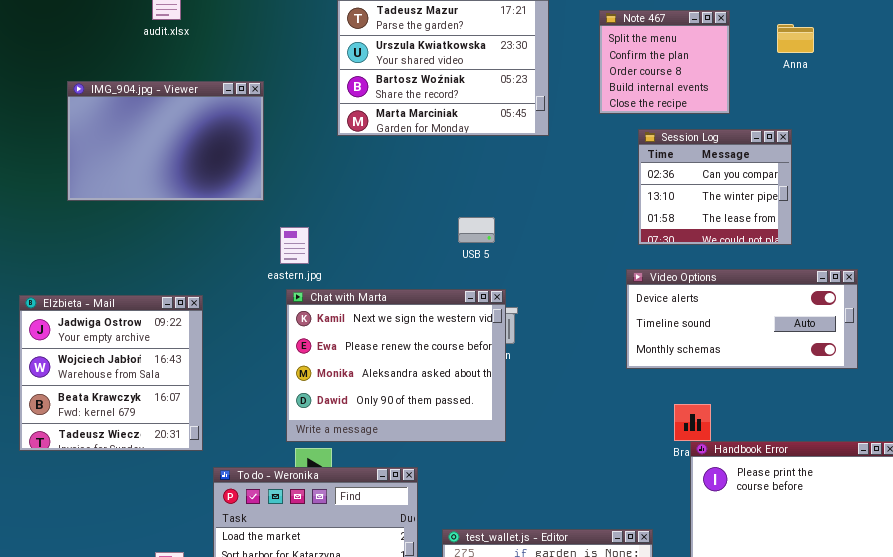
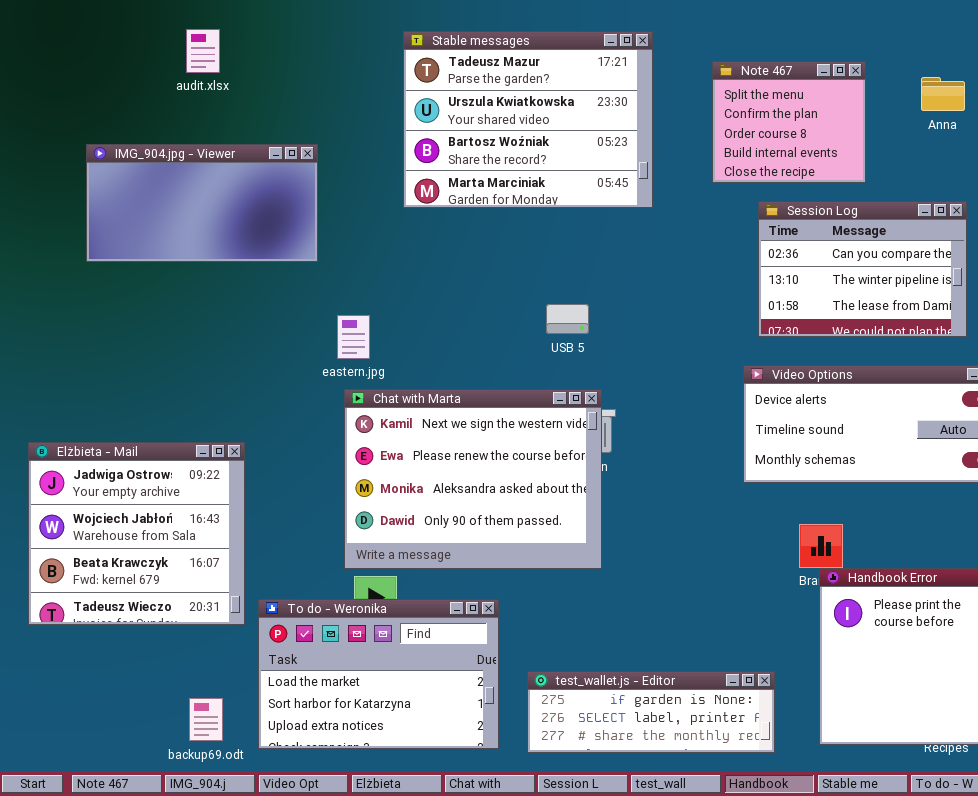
IMG_904.jpg - Viewer: [67,81,264,201] -> [86,144,318,262], resized
Session Log: [638,129,792,245] -> [758,201,967,337], resized
Elżbieta - Mail: [19,295,203,451] -> [28,442,245,625], moved

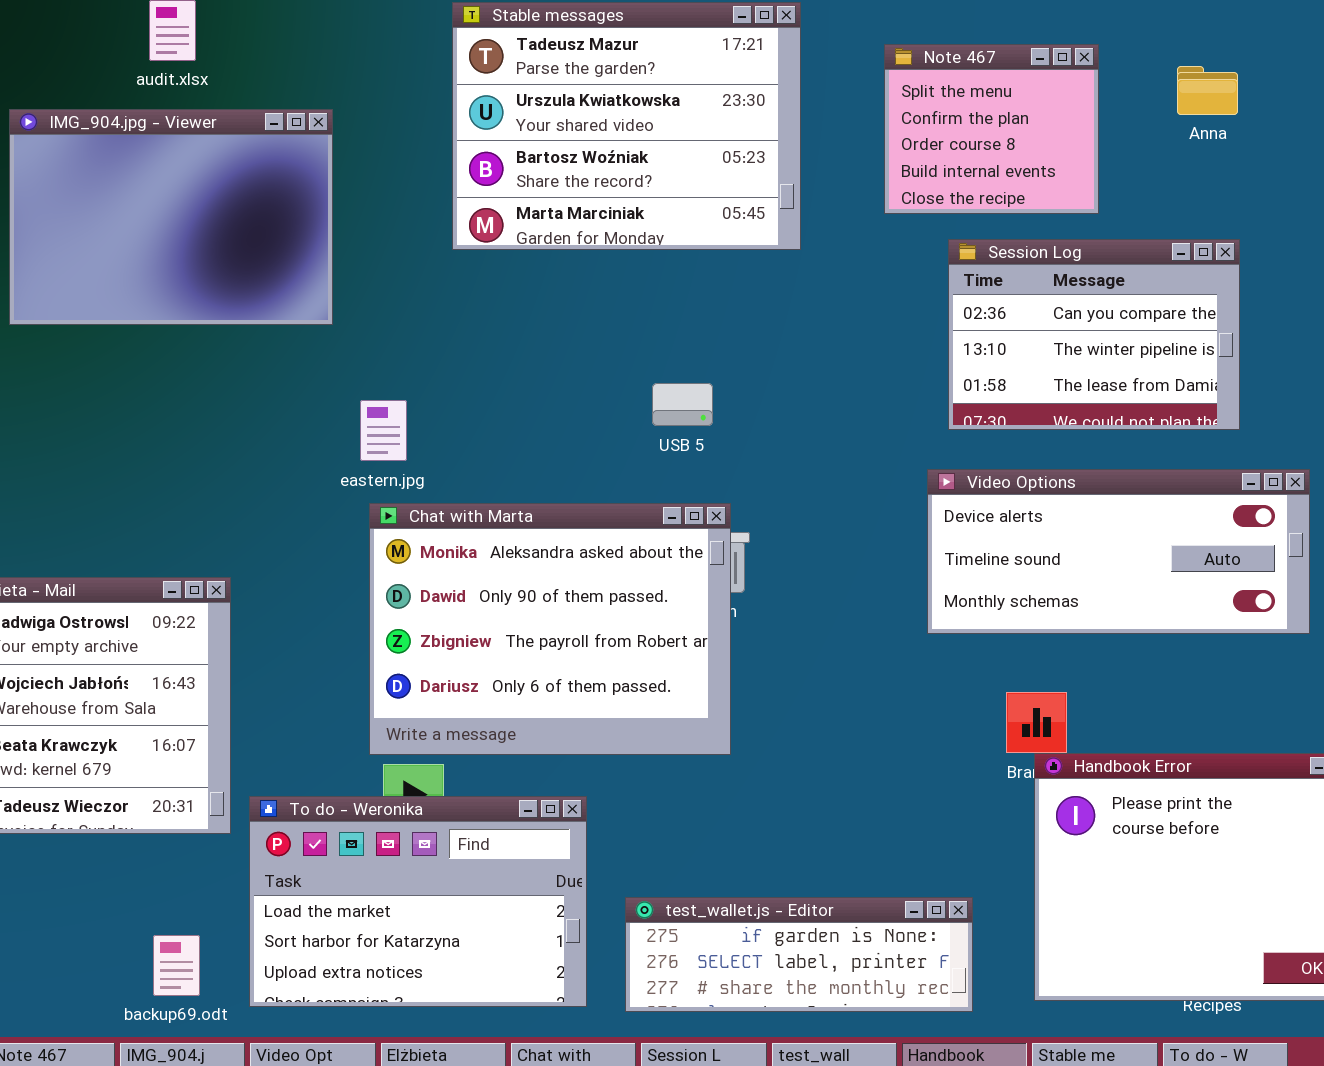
IMG_904.jpg - Viewer: [86,144,318,262] -> [9,109,333,325], resized
Chat with Marta: [344,389,602,569] -> [369,503,731,755], scrolled down 2 rows

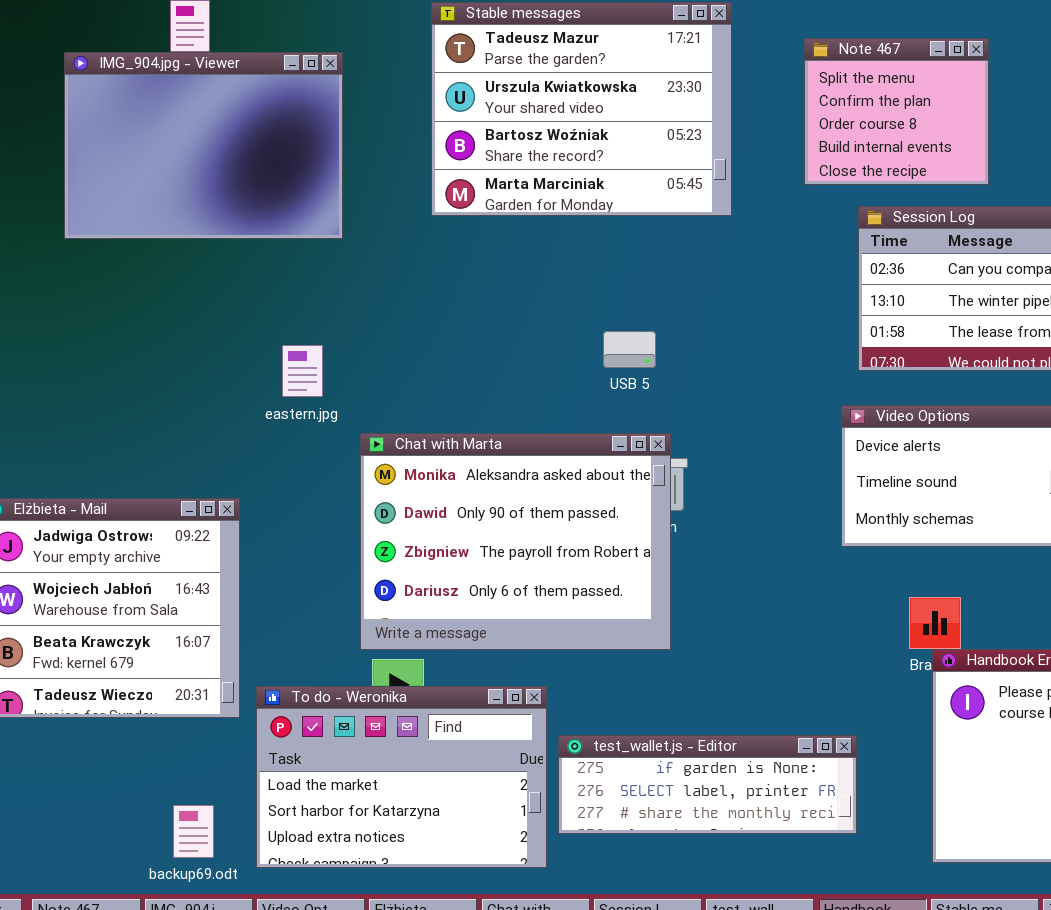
IMG_904.jpg - Viewer: [9,109,333,325] -> [64,52,343,239], moved
eastern.jpg: [360,400,407,461] -> [282,345,323,397], moved
test_wallet.js - Editor: [625,897,973,1012] -> [558,735,857,834], moved

